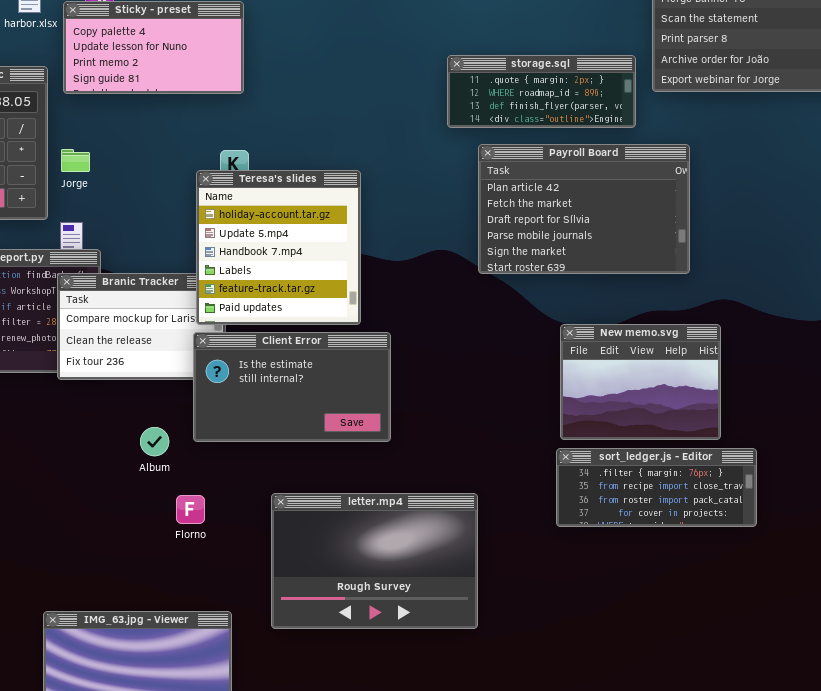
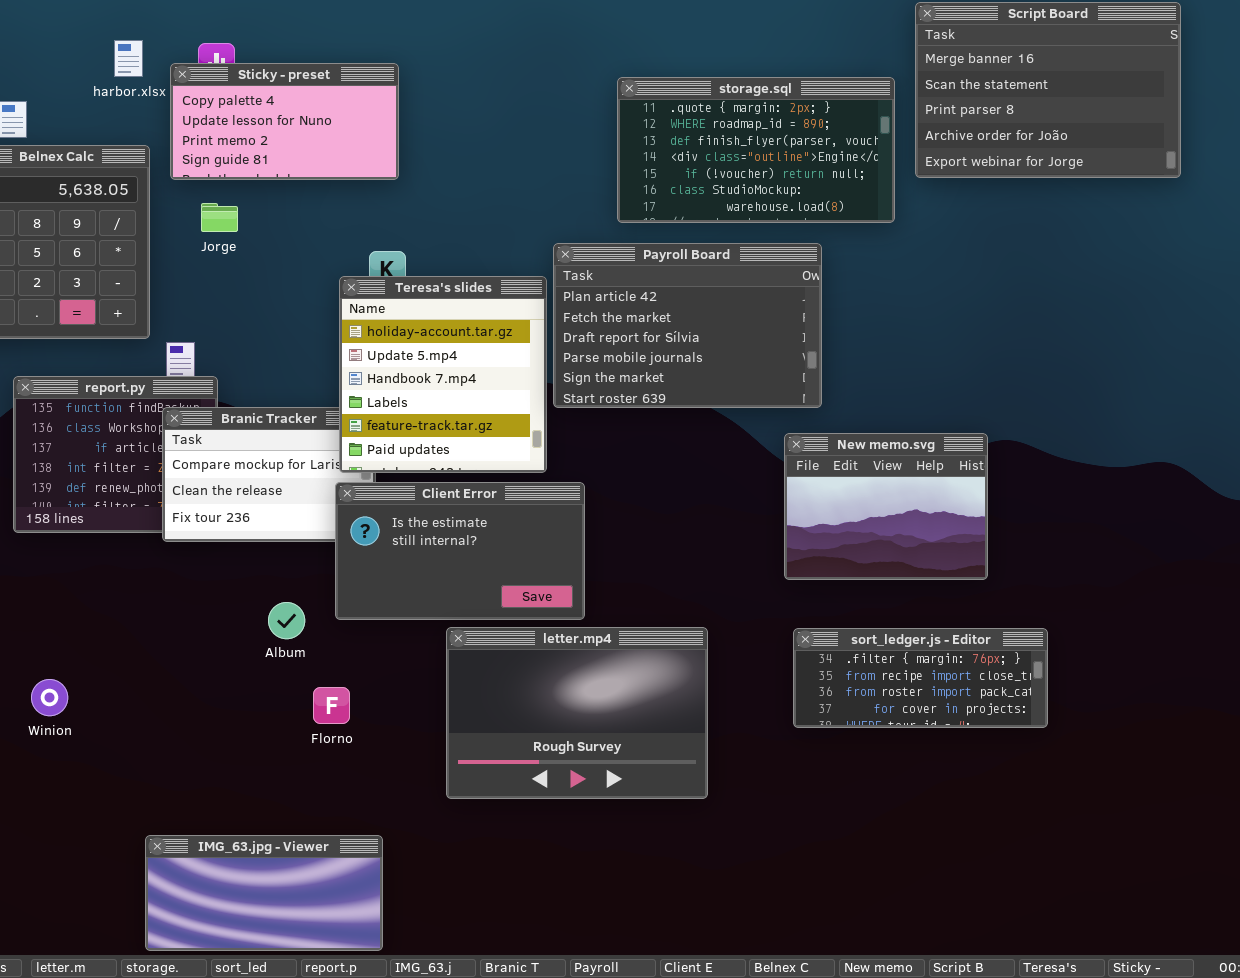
storage.sql: [447,55,636,128] -> [617,77,895,223], resized
Payroll Board: [478,144,690,274] -> [553,243,822,408], moved
Jorge: [61,149,90,172] -> [201,203,238,232], moved
New memo.svg: [560,324,721,440] -> [784,433,988,580], moved
letter.mp4: [271,493,478,629] -> [446,627,708,799], moved

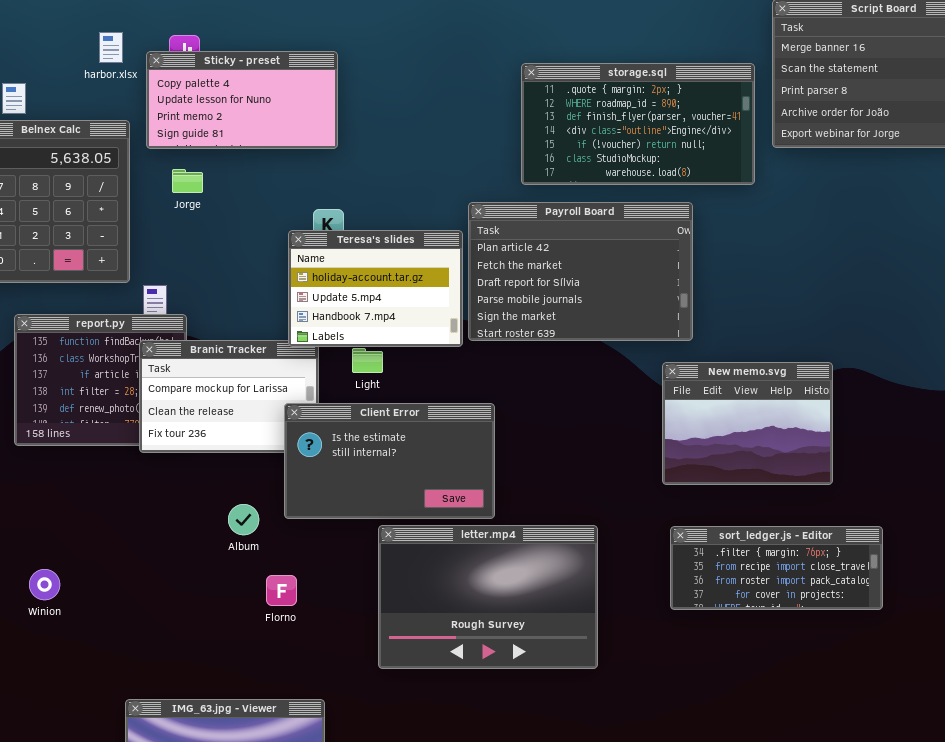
Teresa's slides: [339,276,547,473] -> [288,230,463,347], resized

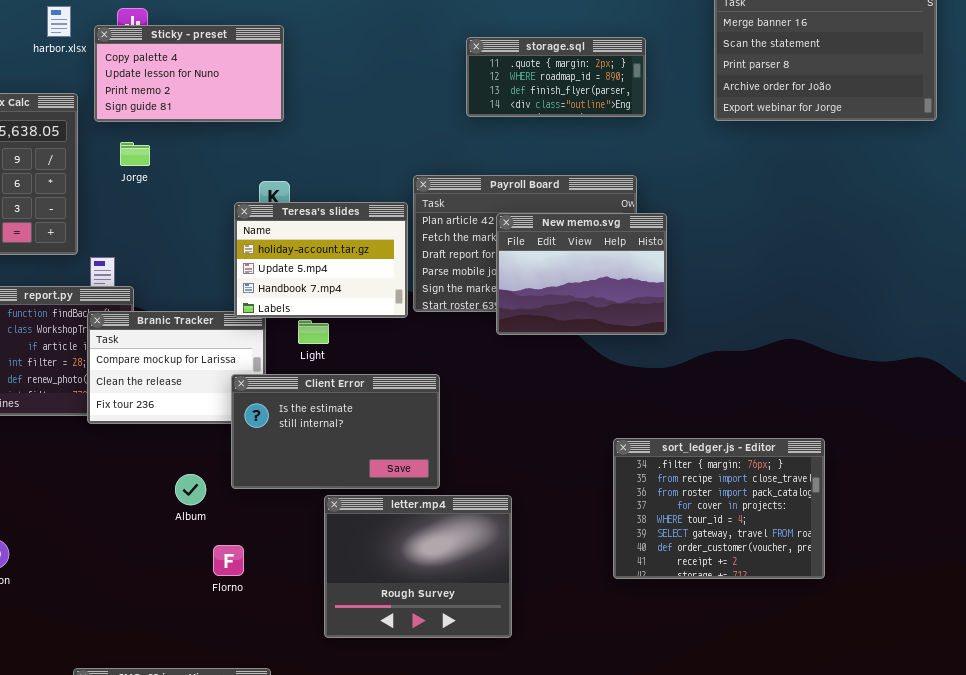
storage.sql: [521,63,755,185] -> [466,37,646,117], resized
New memo.svg: [662,362,833,485] -> [496,213,667,335], moved
letter.mp4: [378,525,598,669] -> [324,495,512,638], resized
sort_ledger.js - Editor: [670,526,883,610] -> [613,438,825,579], resized

